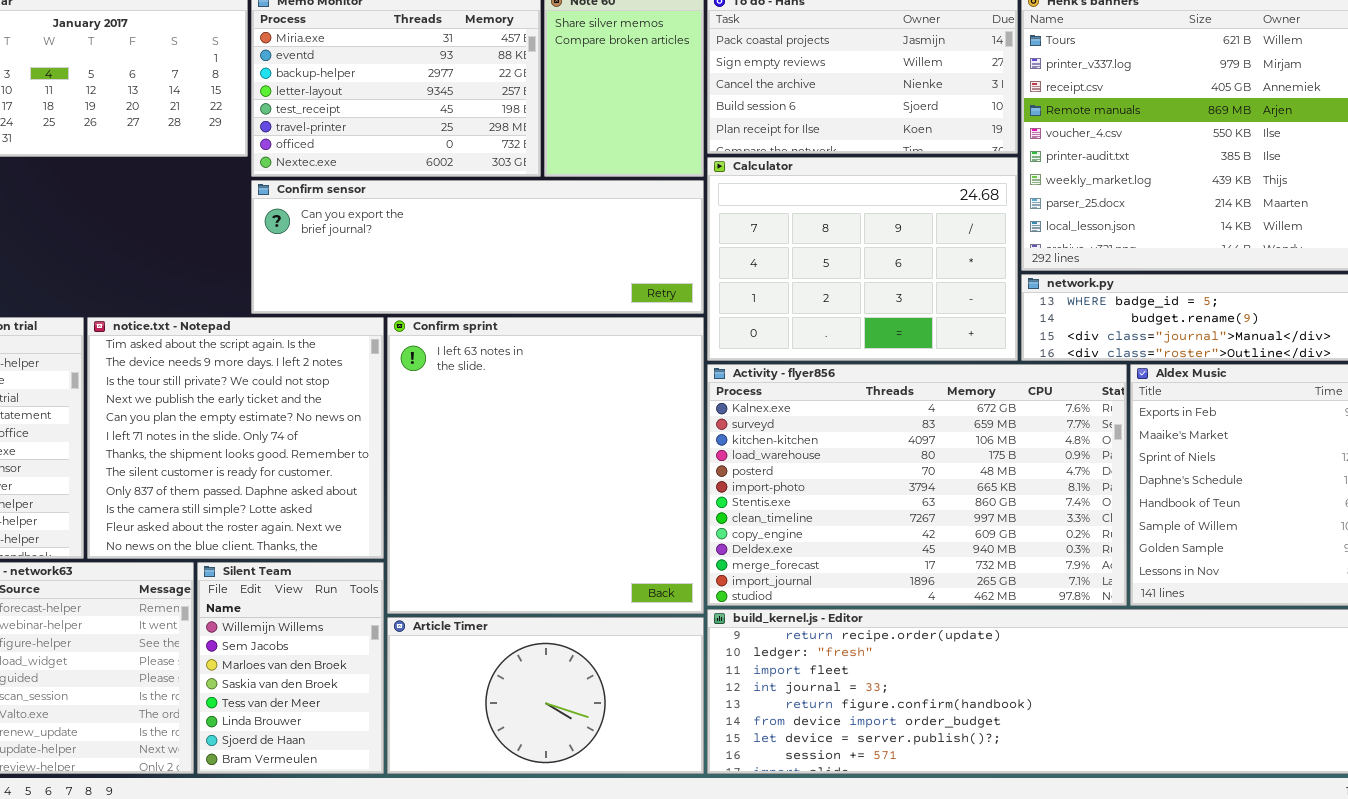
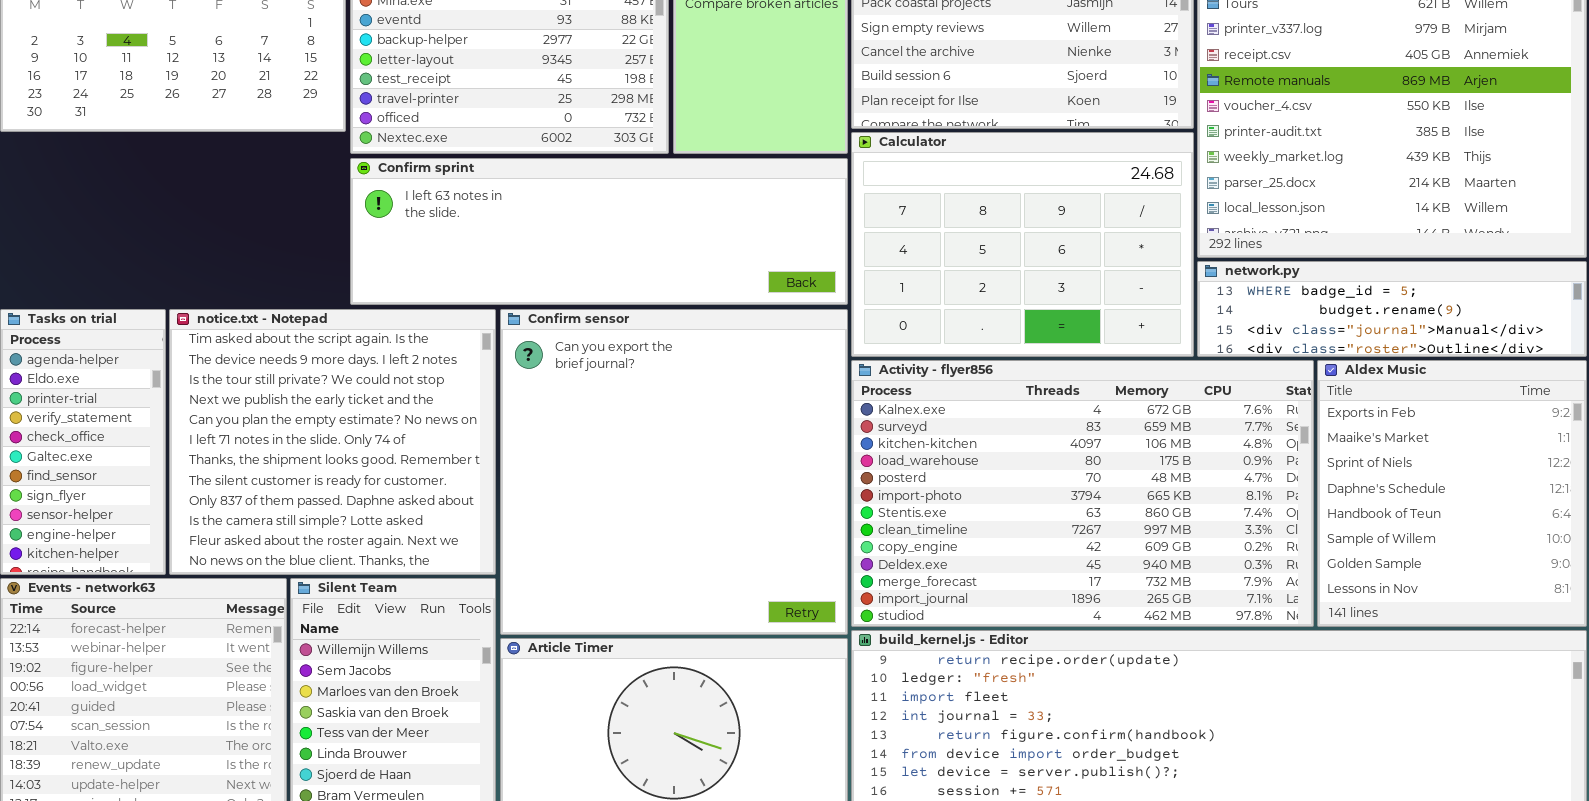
Confirm sensor: [251,180,704,314] -> [500,309,848,635], moved, resized
Confirm sprint: [387,317,704,614] -> [350,158,848,305], moved, resized

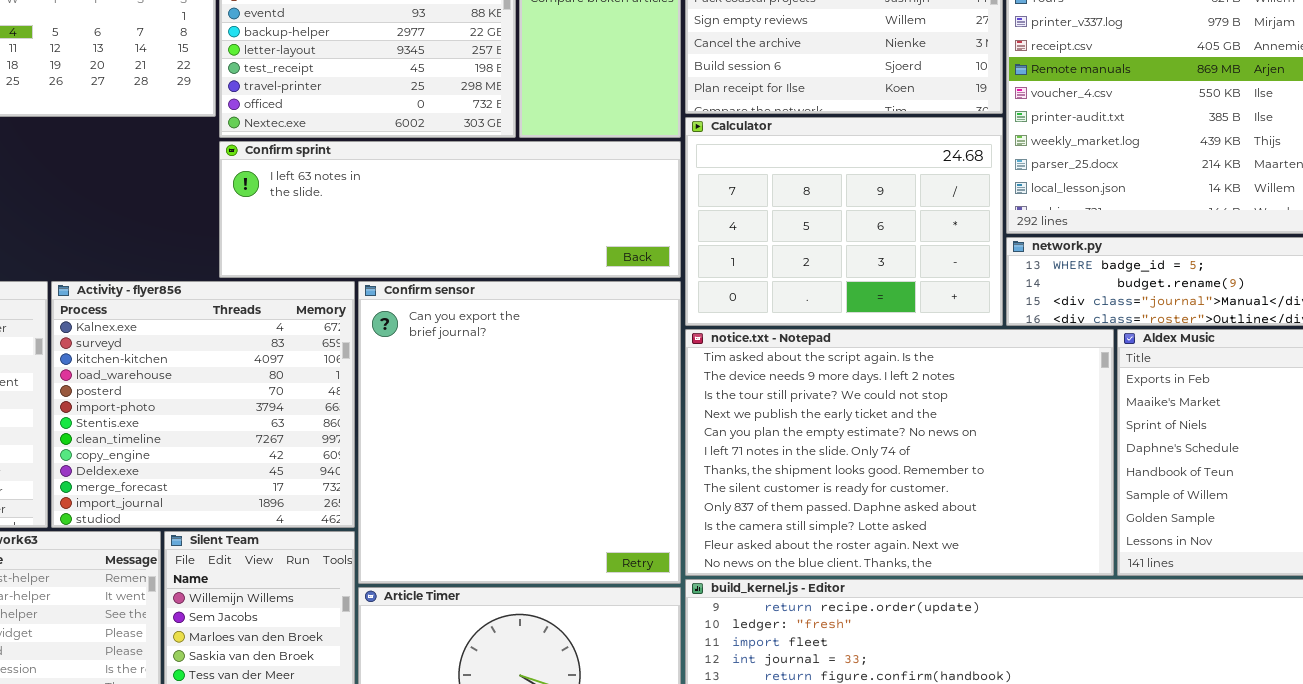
notice.txt - Notepad: [169,309,496,575] -> [685,329,1114,576], moved, resized
Activity - flyer856: [851,360,1314,627] -> [51,281,355,528], moved, resized

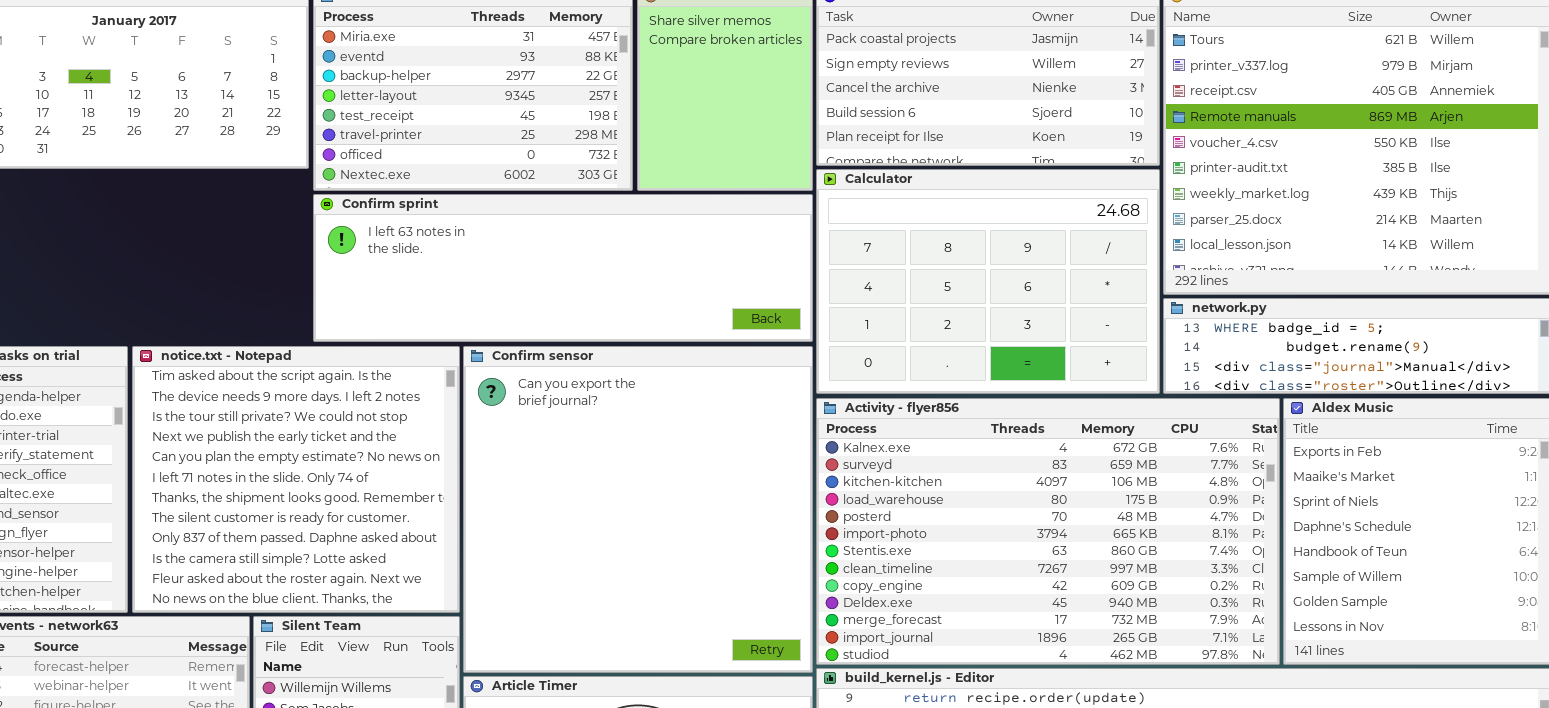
Activity - flyer856: [51,281,355,528] -> [816,398,1280,665], moved, resized
notice.txt - Notepad: [685,329,1114,576] -> [132,346,460,613], moved, resized

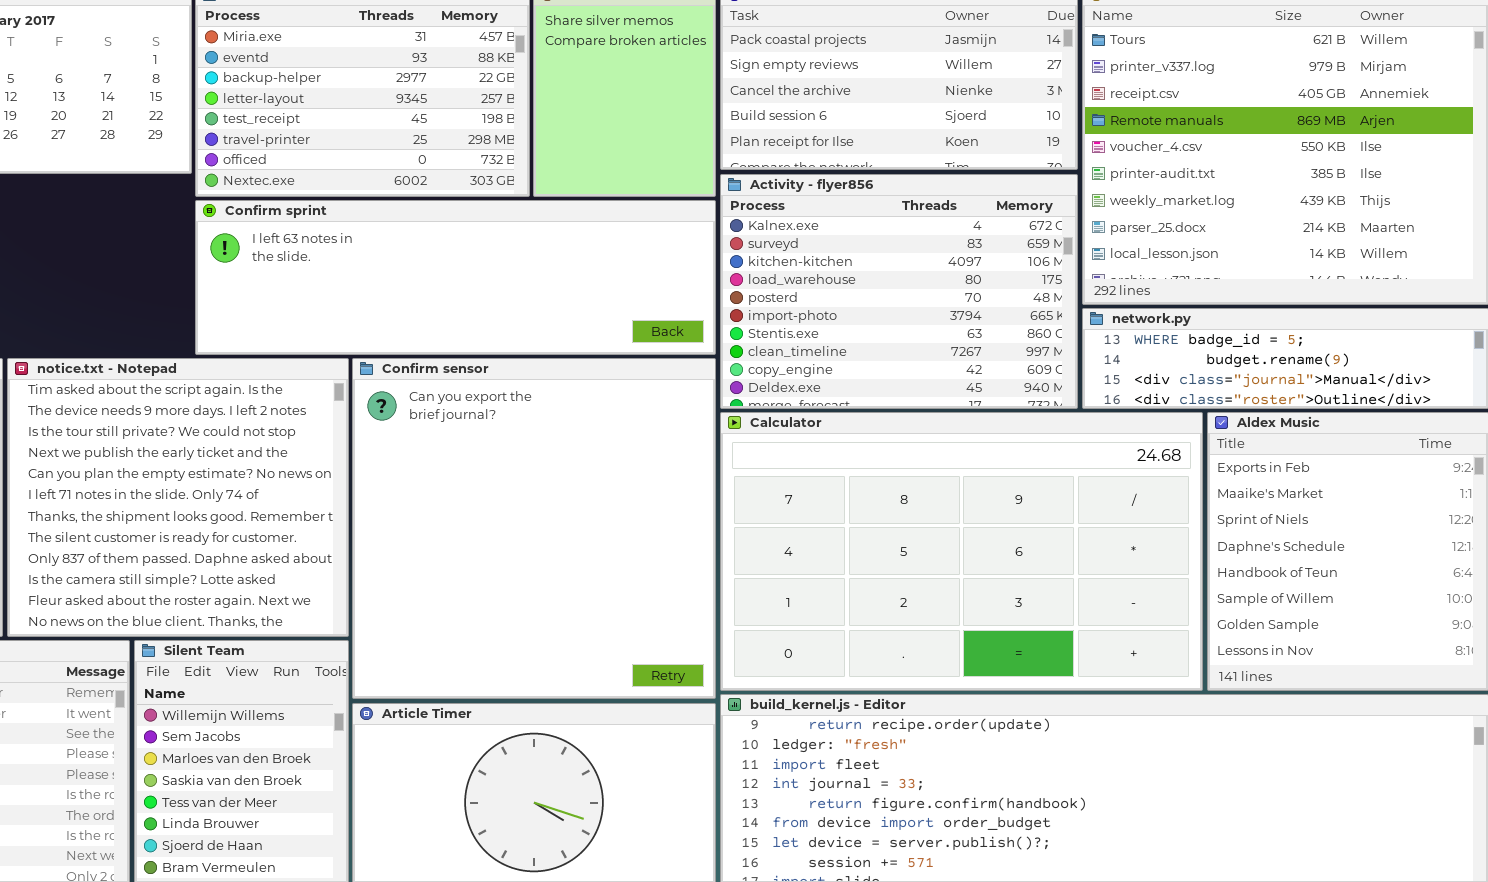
Calculator: [816,169,1160,394] -> [720,412,1203,691], moved, resized
Activity - flyer856: [816,398,1280,665] -> [720,174,1078,409], moved, resized

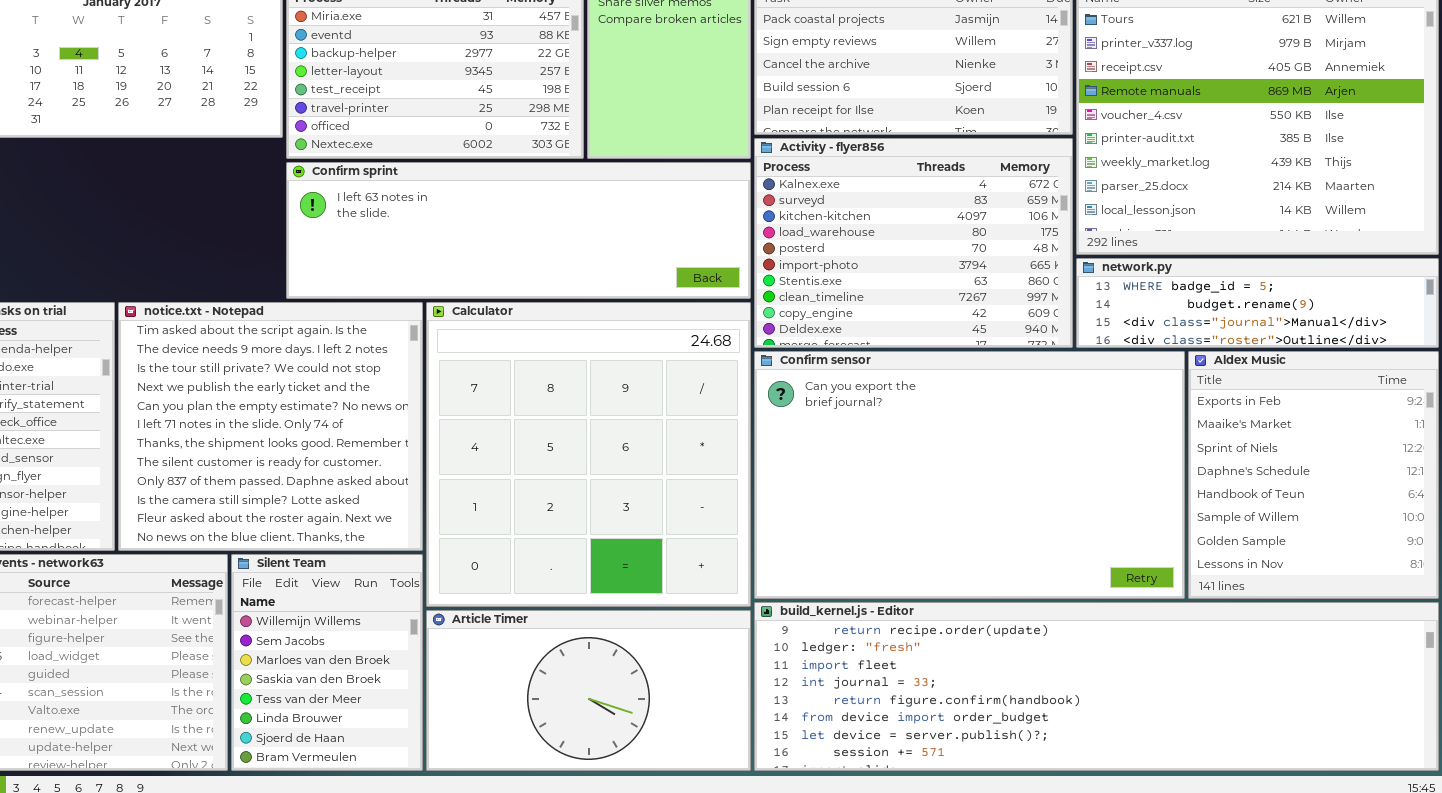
Confirm sensor: [352,358,716,699] -> [754,351,1185,599], moved, resized
Calculator: [720,412,1203,691] -> [426,302,751,607], moved, resized

